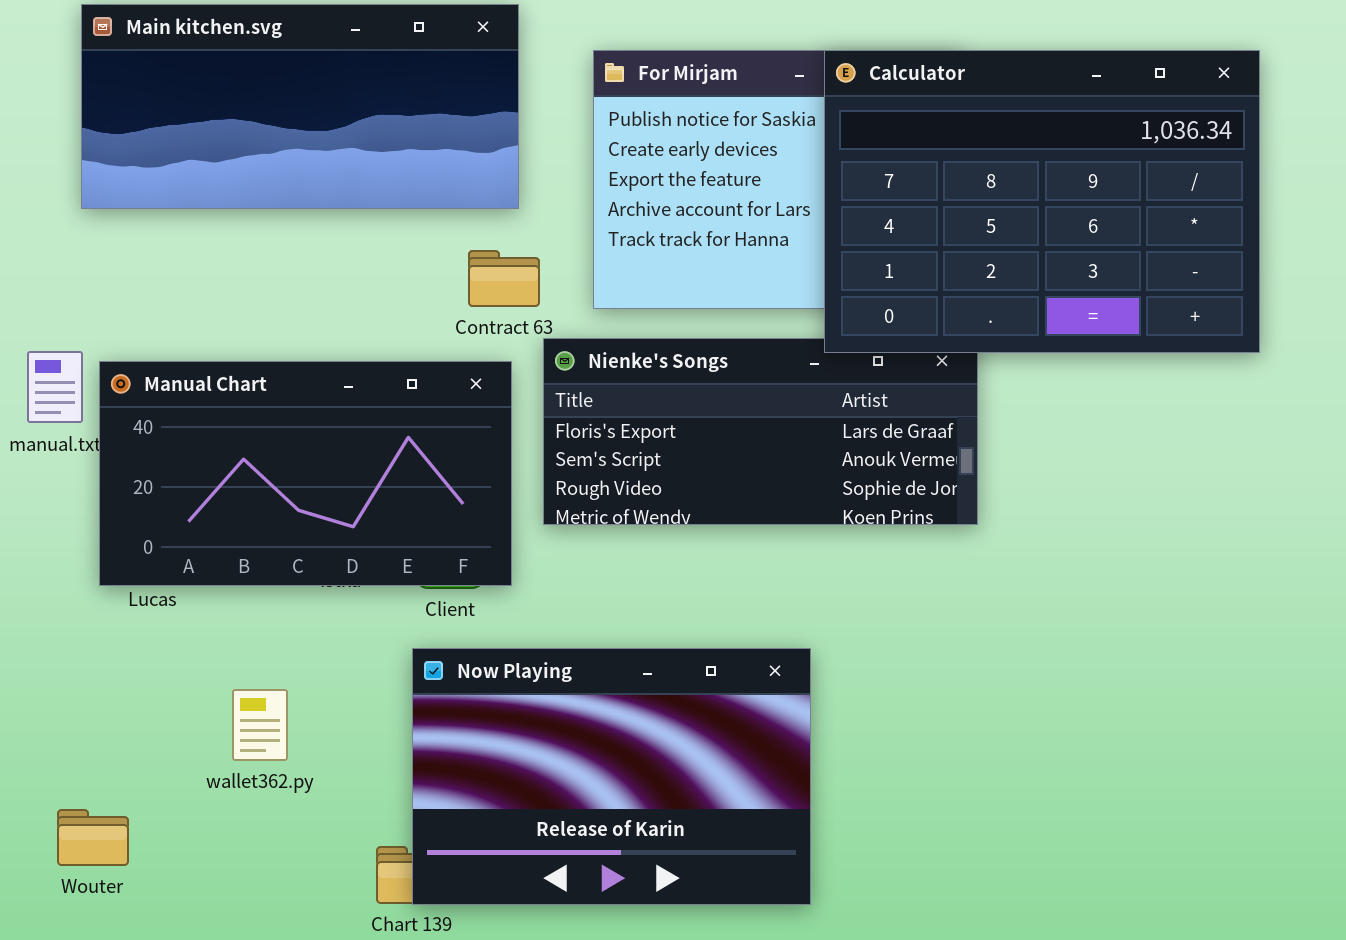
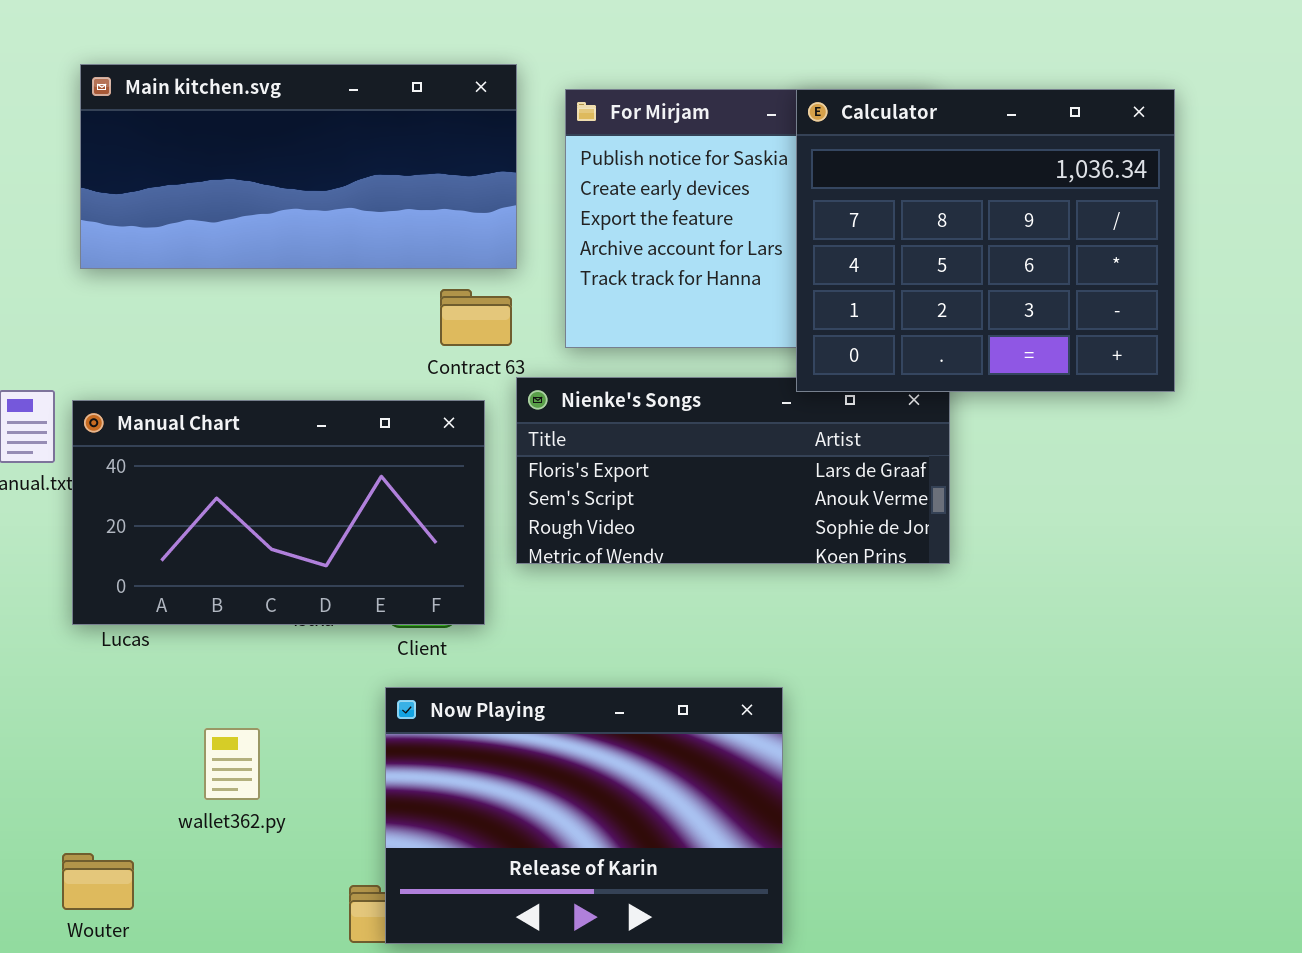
Main kitchen.svg: [81,4,519,209] -> [80,64,517,269], moved
Calculator: [824,50,1260,353] -> [796,89,1175,392], resized
Wouter: [57,809,129,866] -> [62,853,134,910], moved

